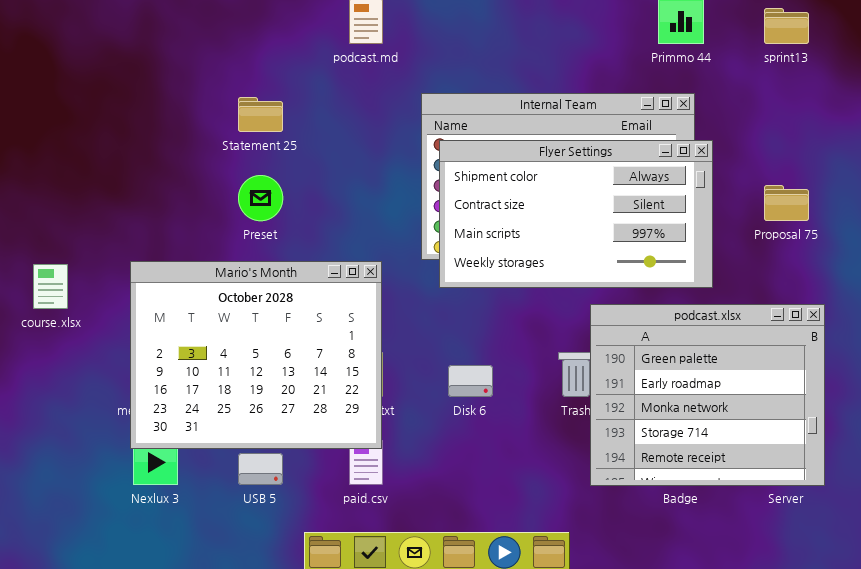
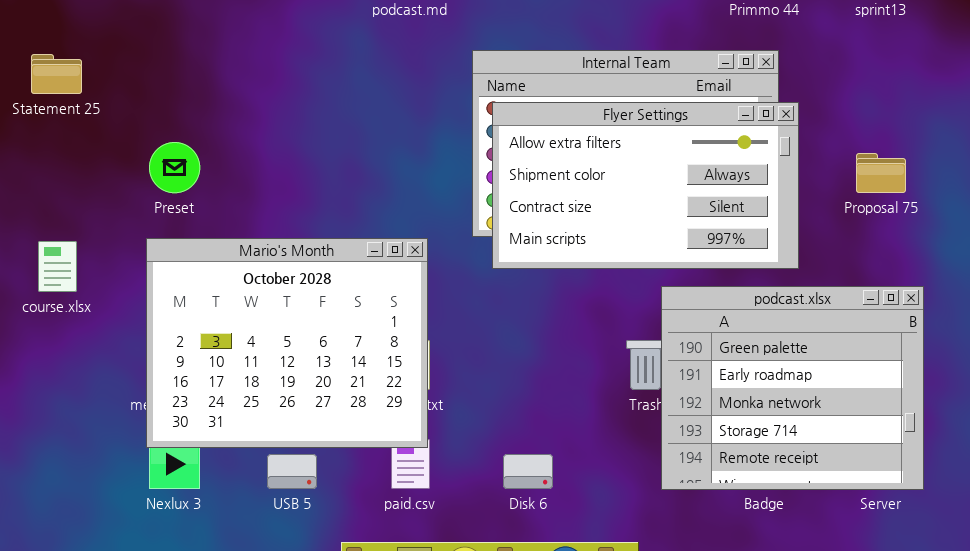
Statement 25: [238,97,283,132] -> [31,54,82,94], moved
Flyer Settings: [439,140,713,288] -> [492,102,799,269], scrolled up 1 row
Preset: [238,175,283,221] -> [149,142,200,193], moved
Disk 6: [448,365,493,397] -> [503,454,553,489], moved

